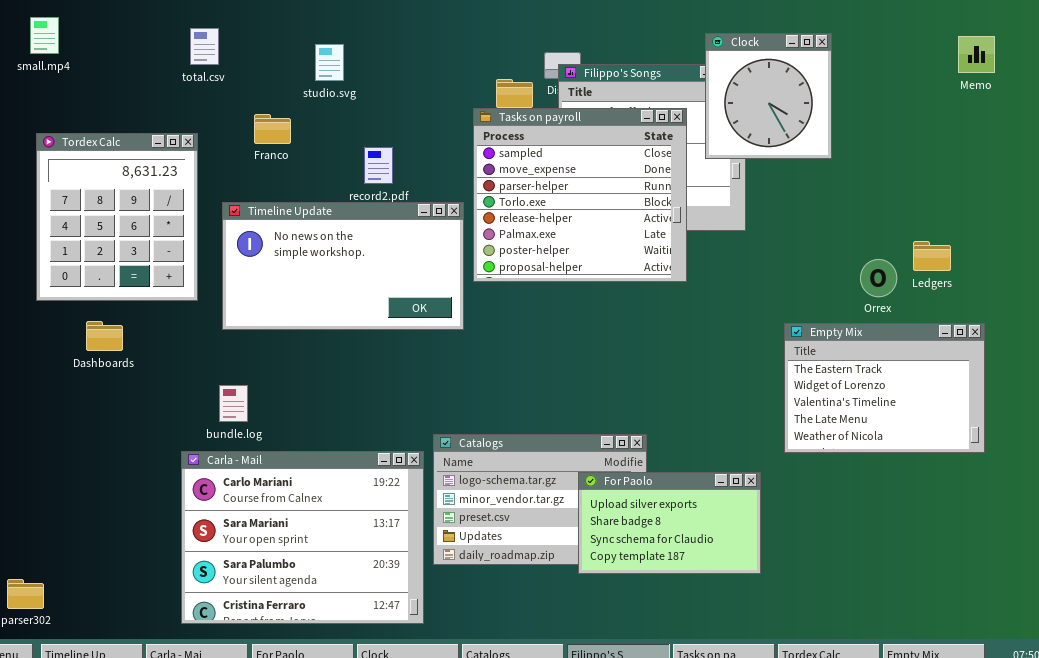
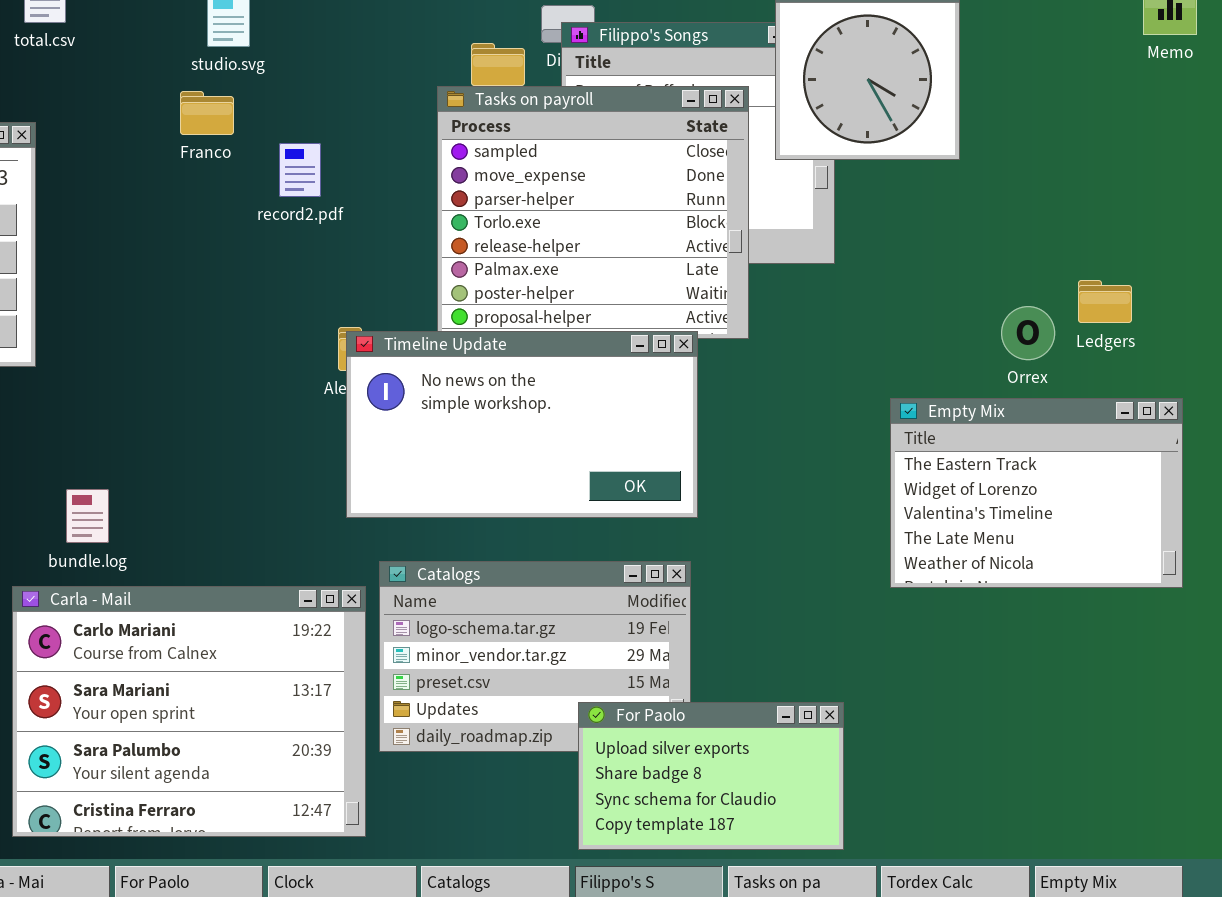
Franco: [254,114,291,144] -> [180,91,234,135], moved
Timeline Update: [222,202,464,330] -> [346,331,698,518], moved
For Paolo: [578,472,761,574] -> [578,702,844,850], moved

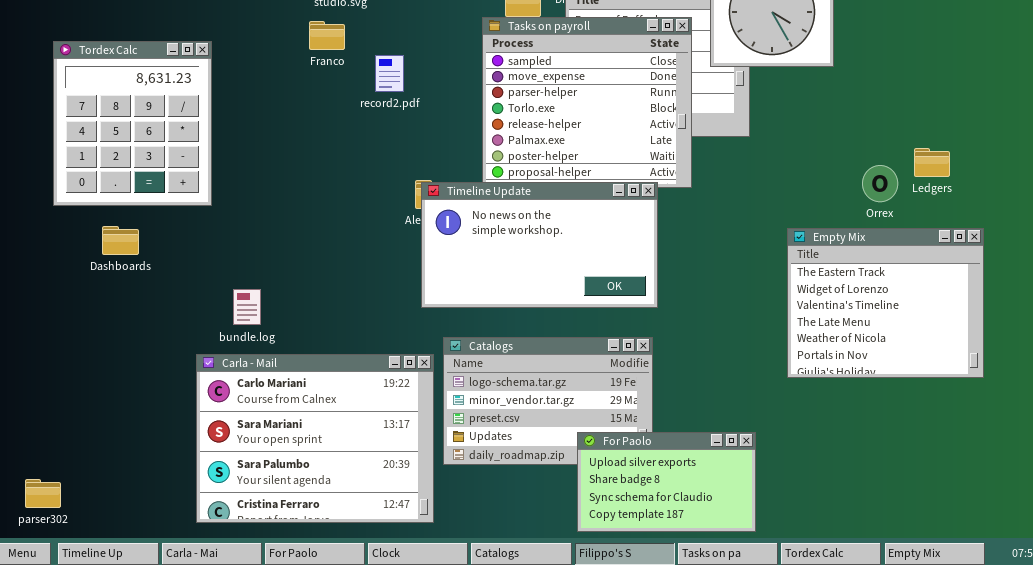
Empty Mix: [890,398,1183,588] -> [787,228,984,378], resized

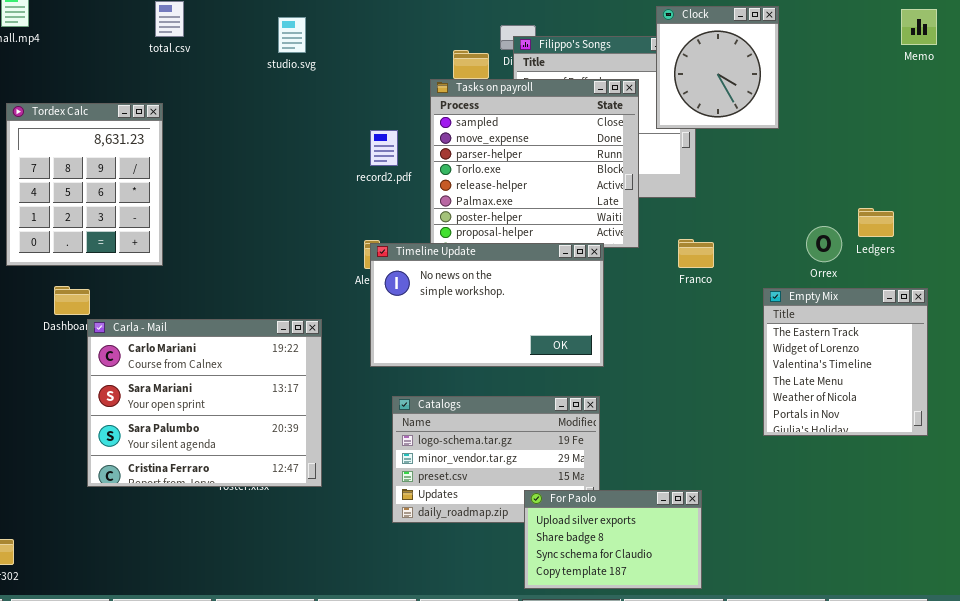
Franco: [309,21,345,50] -> [678,239,714,268], moved
record2.pdf: [375,55,404,92] -> [370,130,398,166], moved
Empty Mix: [787,228,984,378] -> [763,288,928,436], resized
Carla - Mail: [196,354,434,523] -> [87,319,322,487], moved

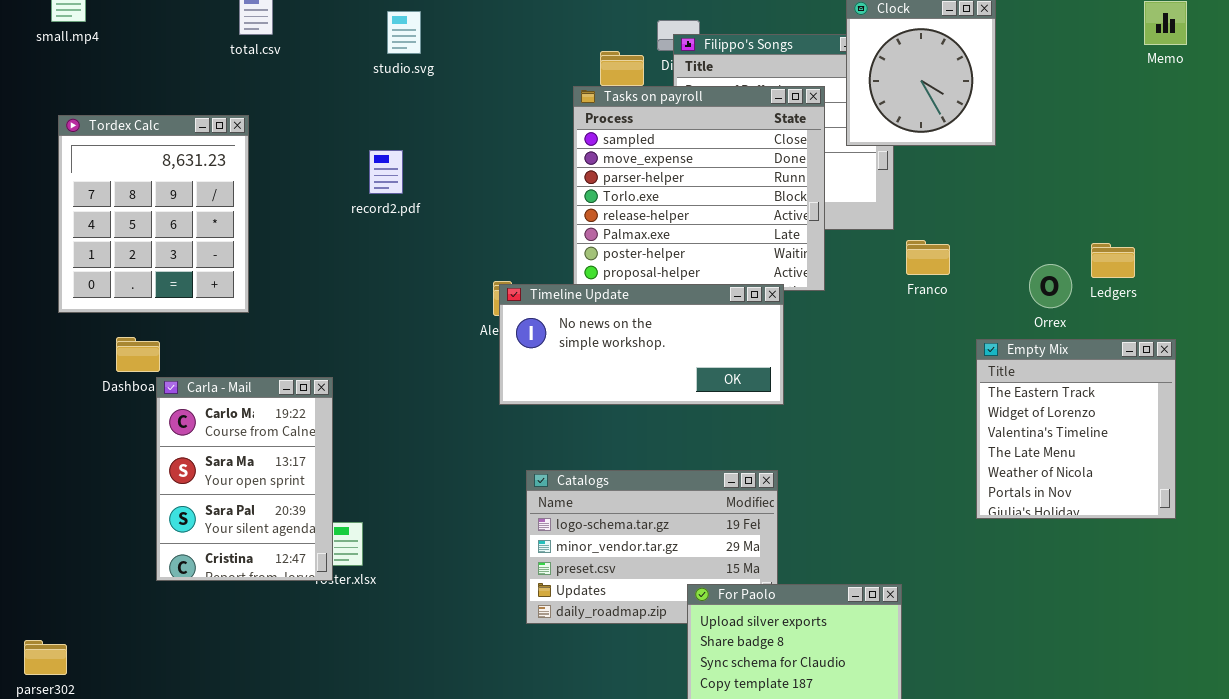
record2.pdf: [370,130,398,166] -> [369,150,403,194], moved
Franco: [678,239,714,268] -> [906,240,950,275], moved
Timeline Update: [370,243,604,367] -> [499,284,784,405], resized
Carla - Mail: [87,319,322,487] -> [156,377,333,581], resized

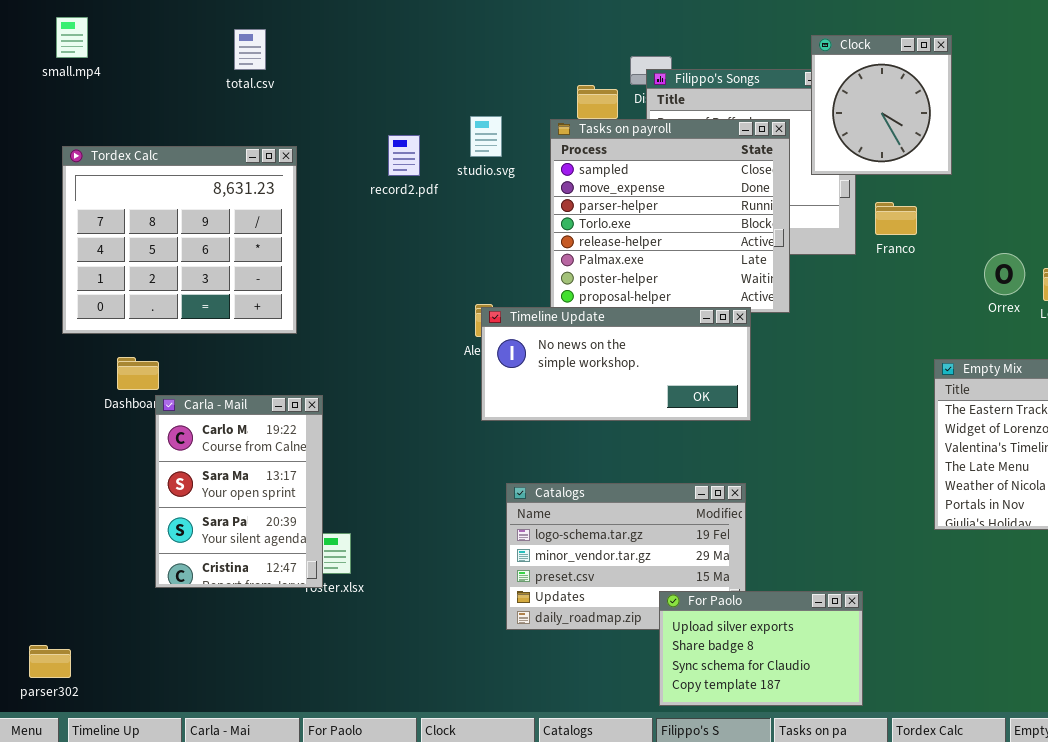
studio.svg: [387,11,421,54] -> [470,116,502,157], moved
Tordex Calc: [58,115,249,313] -> [62,146,297,334], resized
record2.pdf: [369,150,403,194] -> [388,135,420,176], moved
Franco: [906,240,950,275] -> [875,202,917,235], moved
Orrex: [1029,264,1072,308] -> [984,253,1025,295], moved

